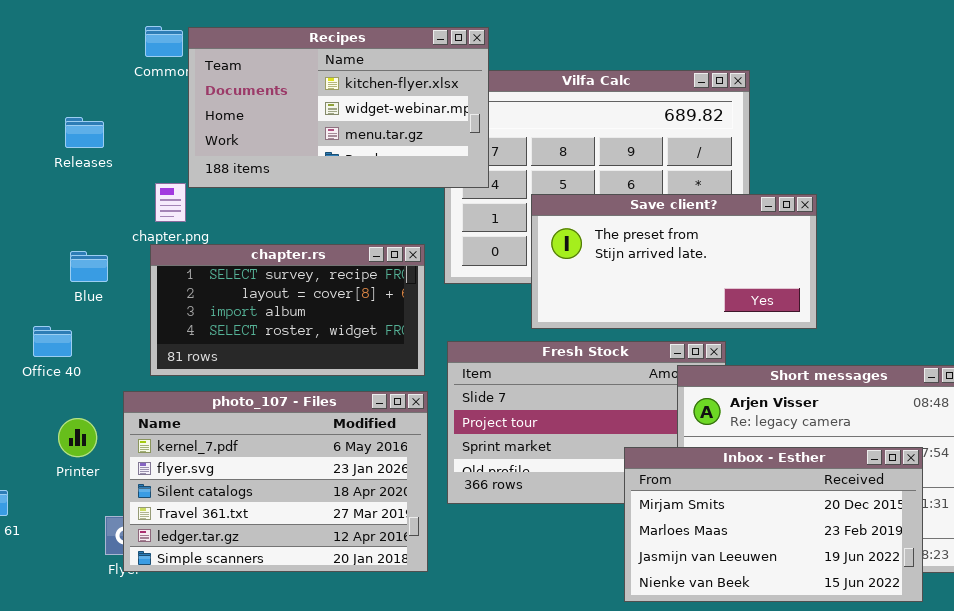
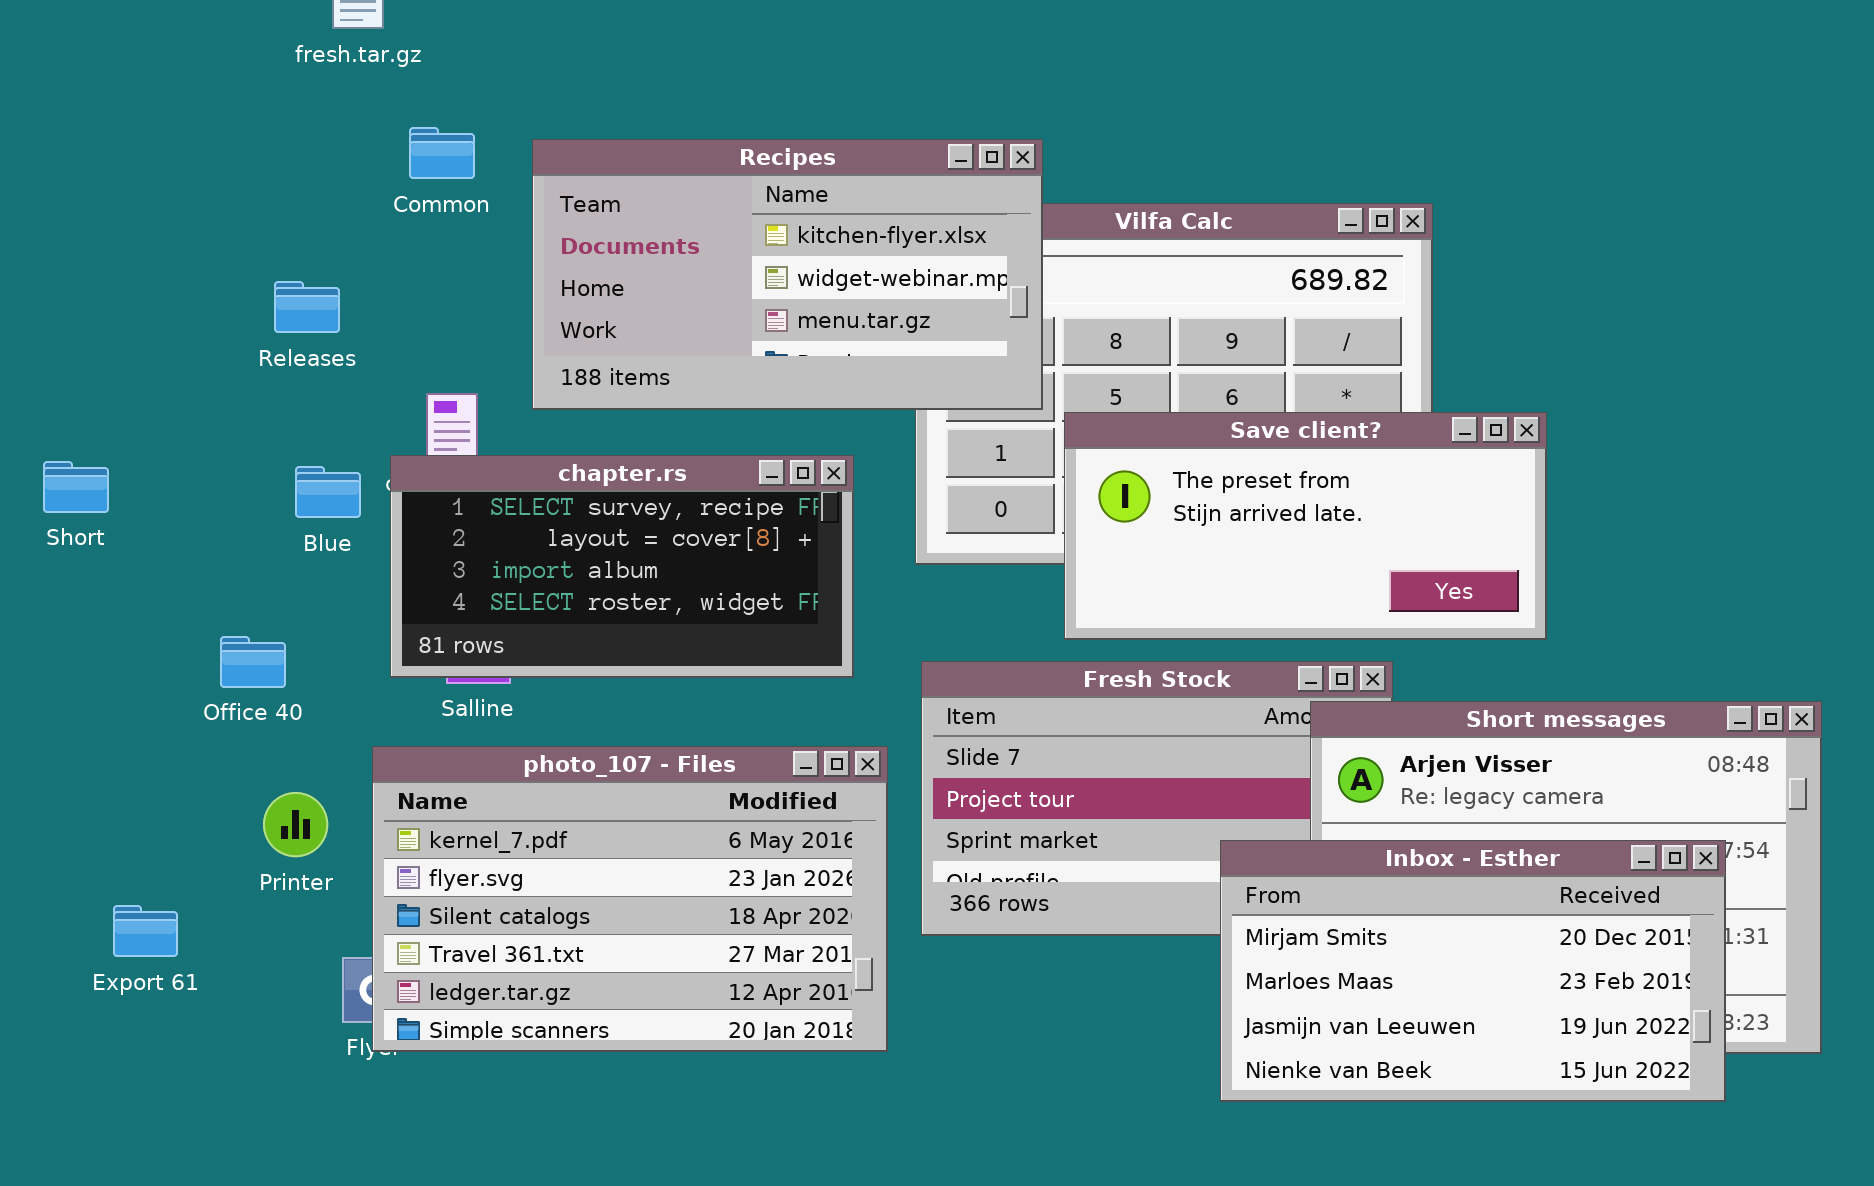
Recipes: [188,27,489,188] -> [532,139,1043,410], moved
chapter.rs: [150,244,425,376] -> [390,455,854,678], moved
Blue: [70,251,108,282] -> [295,466,361,518], moved

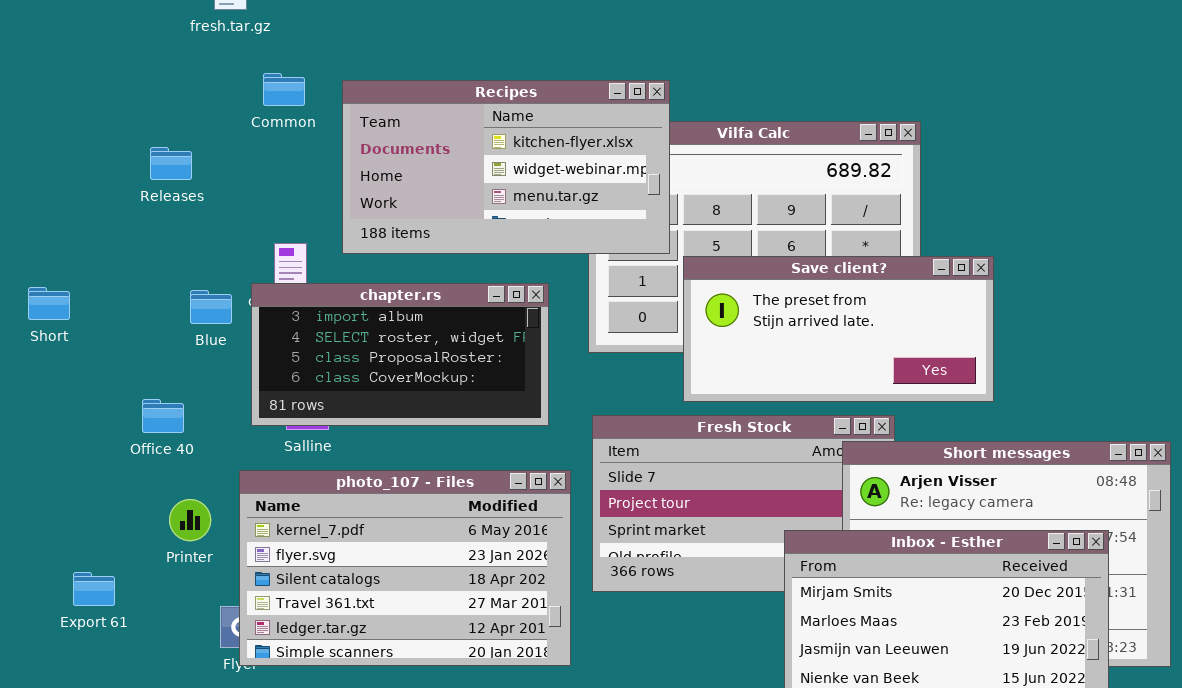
Releases: [274,281,340,333] -> [150,147,192,180], moved
chapter.rs: [390,455,854,678] -> [251,283,549,426], scrolled down 2 rows

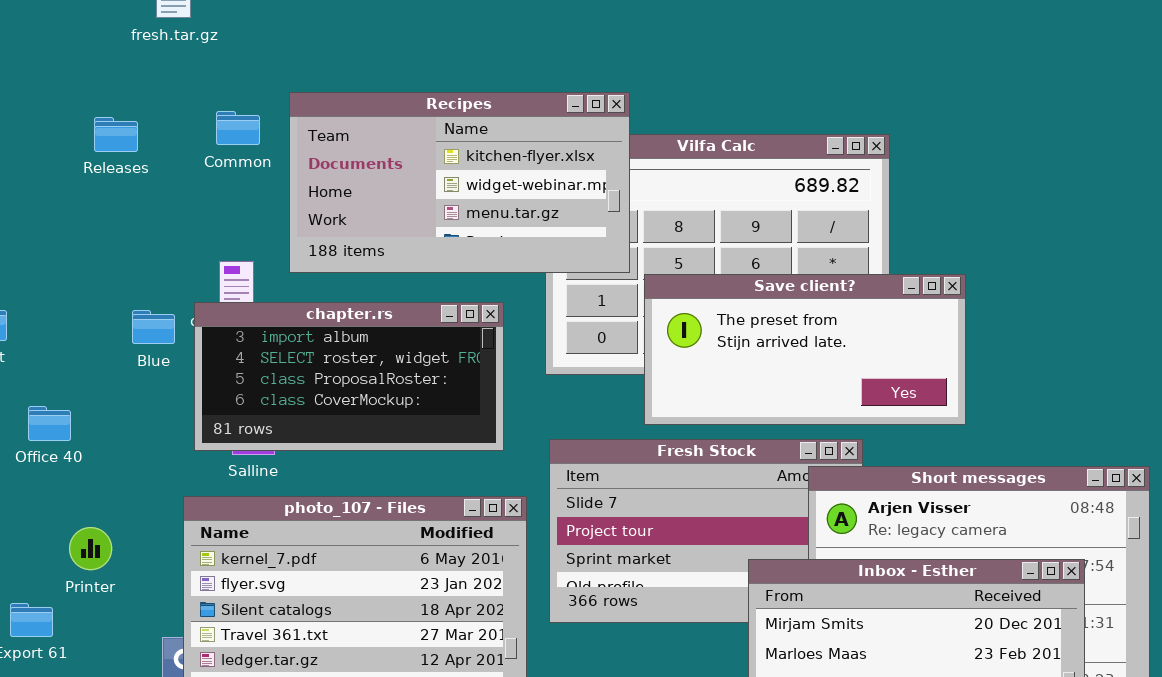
Common: [263,73,305,106] -> [216,111,260,145], moved
Releases: [150,147,192,180] -> [94,117,138,152], moved
Office 40: [142,399,184,433] -> [28,406,71,441], moved
Printer: [169,499,211,541] -> [69,527,112,570], moved

